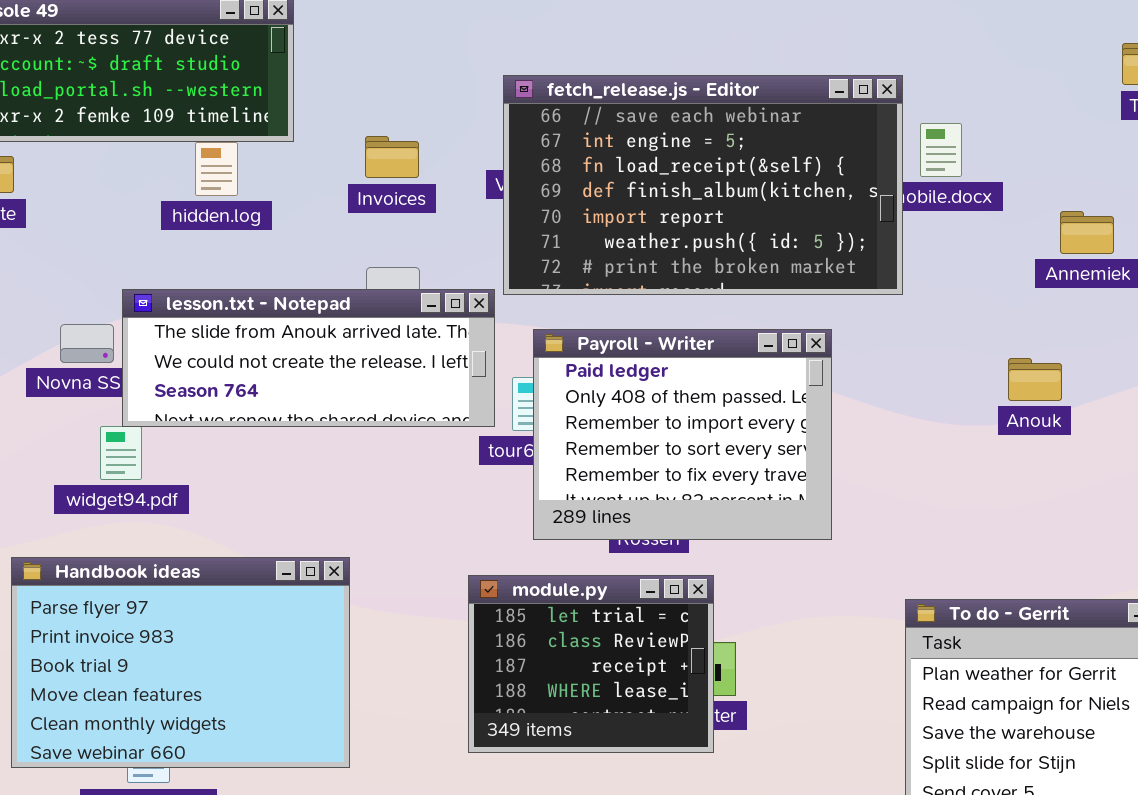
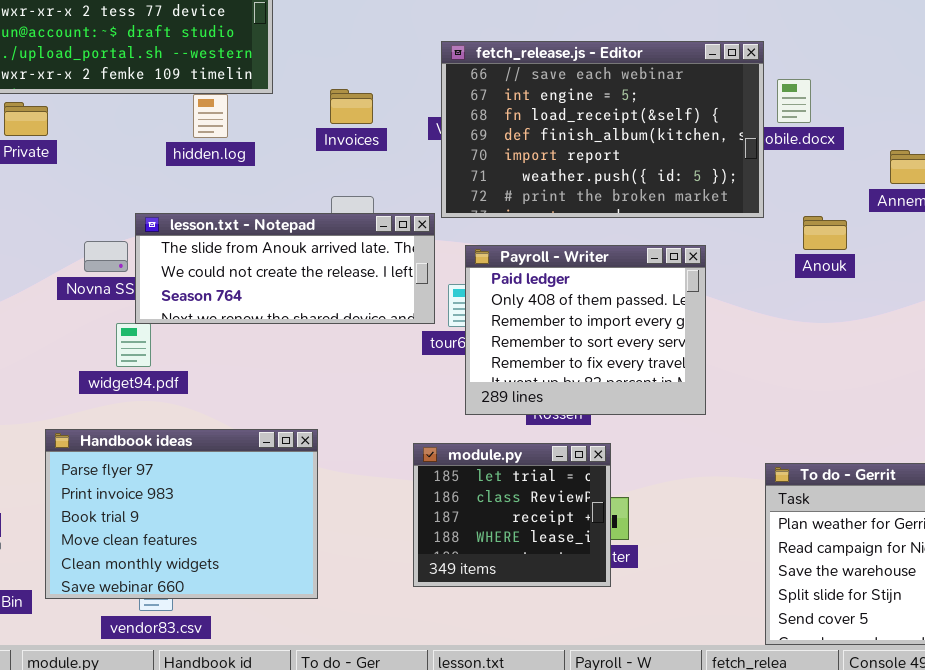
Anouk: [1008,358,1062,401] -> [803,216,847,250], moved

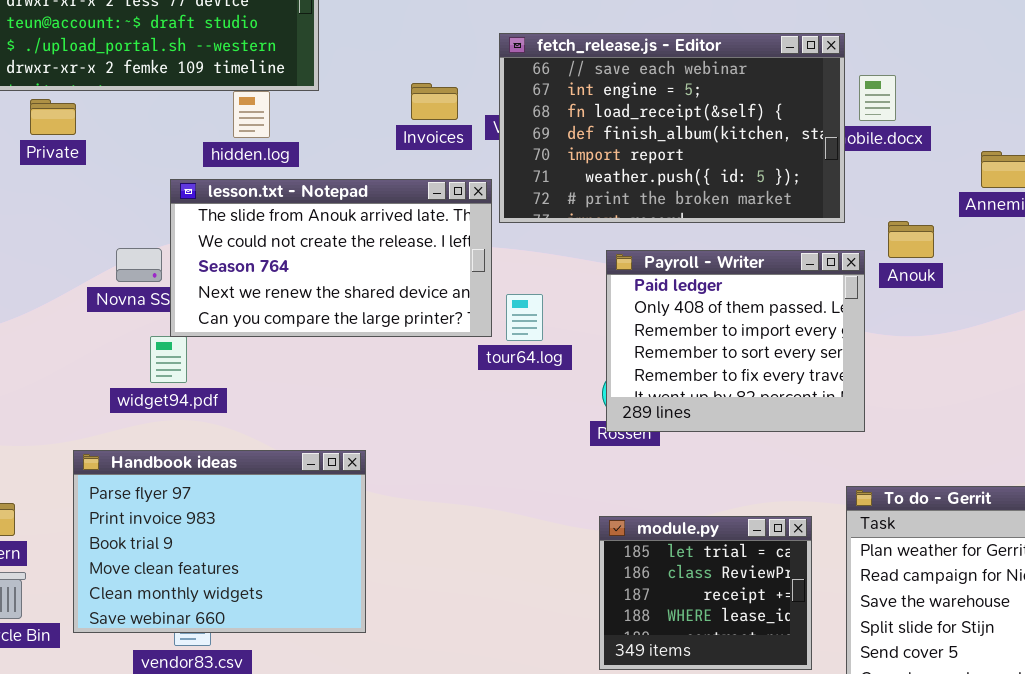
Invoices: [330,89,373,124] -> [411,83,458,120], moved
lesson.txt - Notepad: [135,213,435,324] -> [170,179,492,337], resized
Payroll - Writer: [465,245,706,415] -> [606,250,865,432], moved
module.py: [413,443,611,587] -> [599,516,812,670], moved

